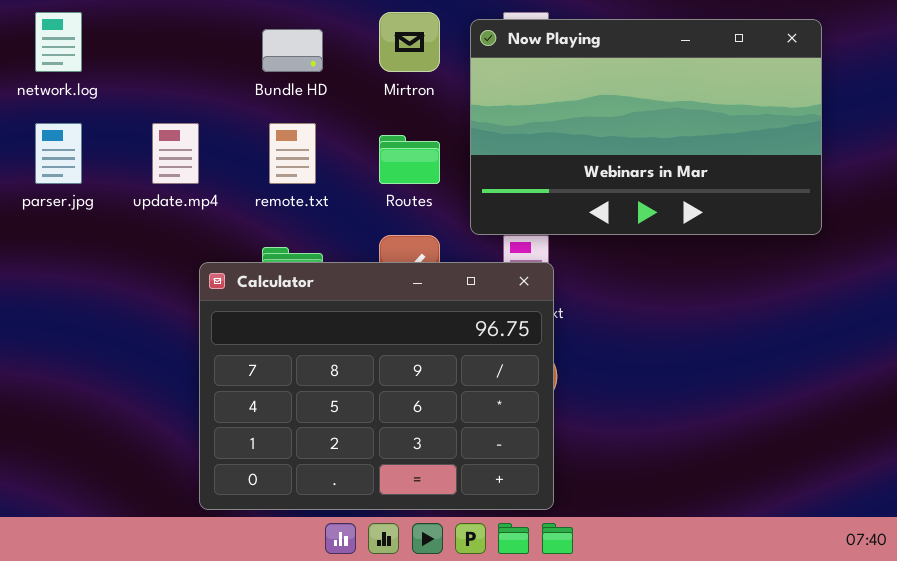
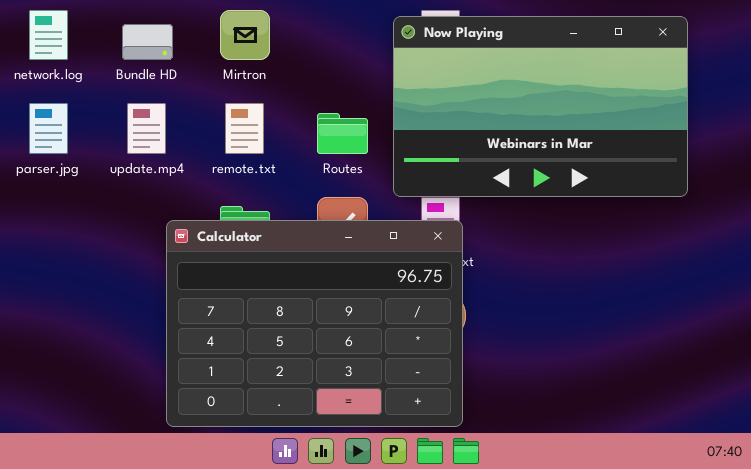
Mirtron: [379,12,440,72] -> [220,10,270,60], moved
Bundle HD: [262,29,323,72] -> [122,24,173,60], moved

